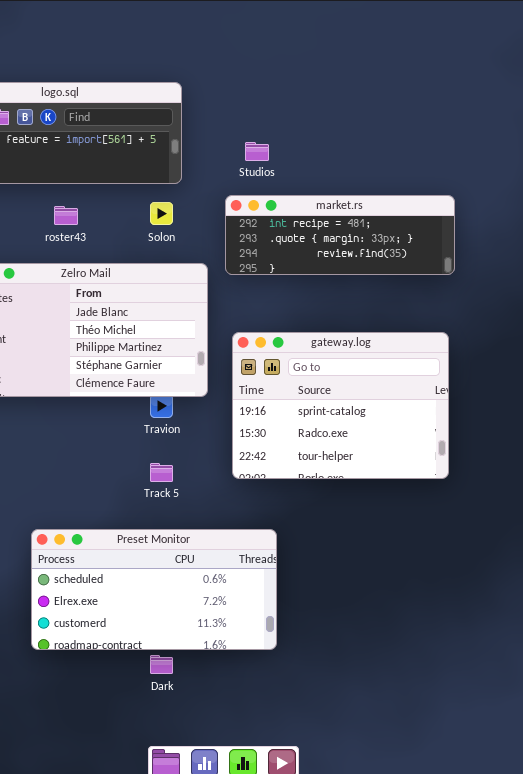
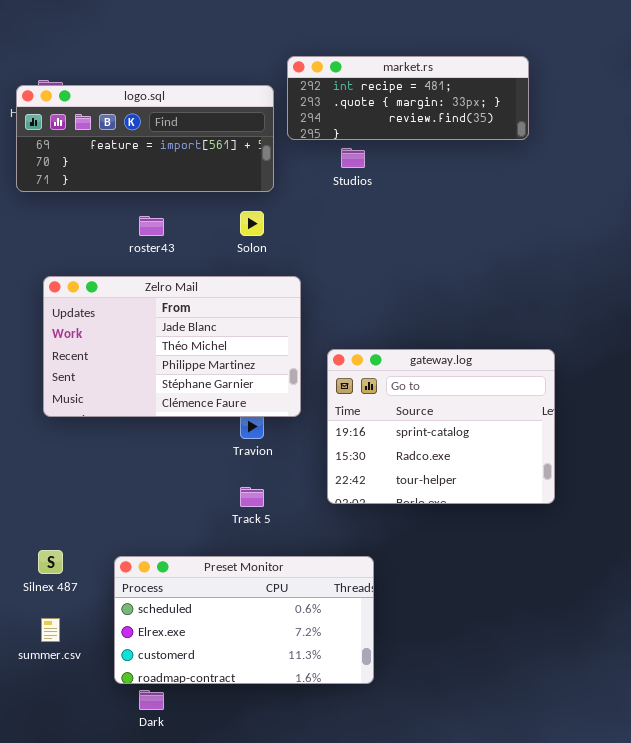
market.rs: [225,195,455,275] -> [287,56,529,140], moved
Dark: [150,655,173,674] -> [139,690,164,710], moved

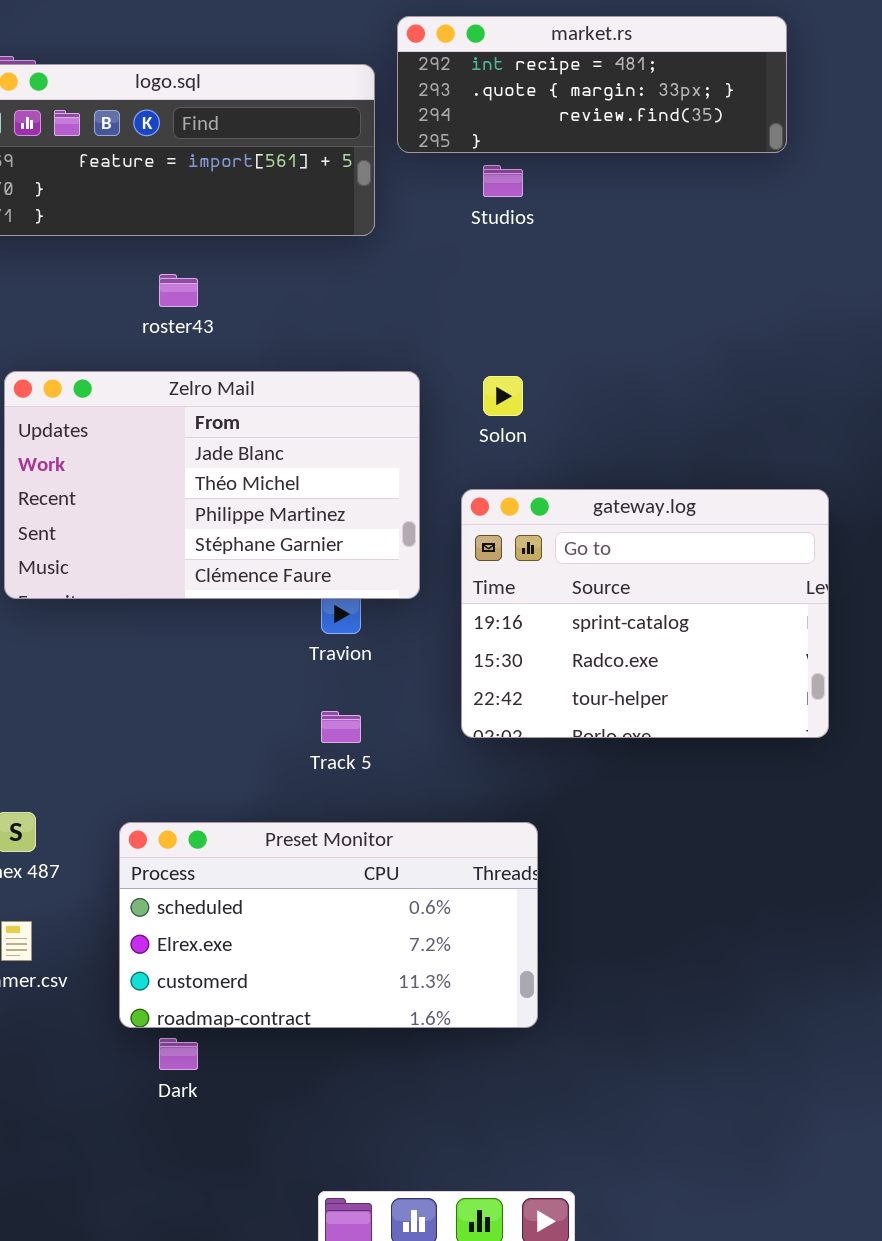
Solon: [240,211,264,236] -> [483,376,523,416], moved

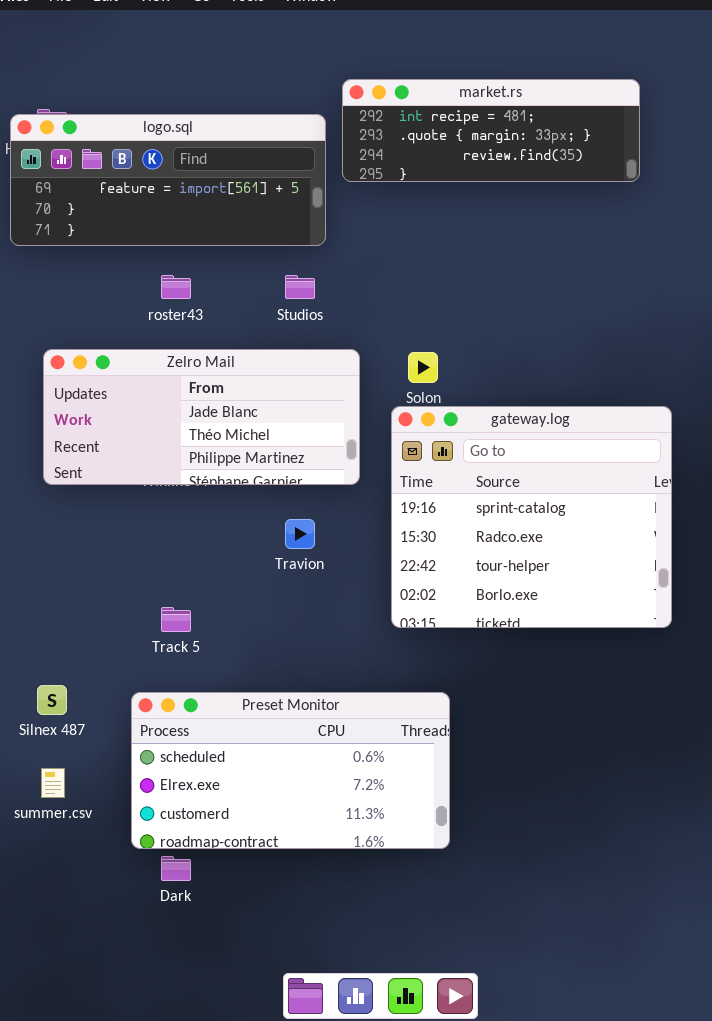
Studios: [483,165,523,197] -> [285,275,315,299], moved
Zelro Mail: [4,371,420,599] -> [43,349,360,485], resized
gateway.log: [461,489,829,738] -> [391,406,672,628], resized
Track 5: [321,711,361,743] -> [161,607,191,632], moved

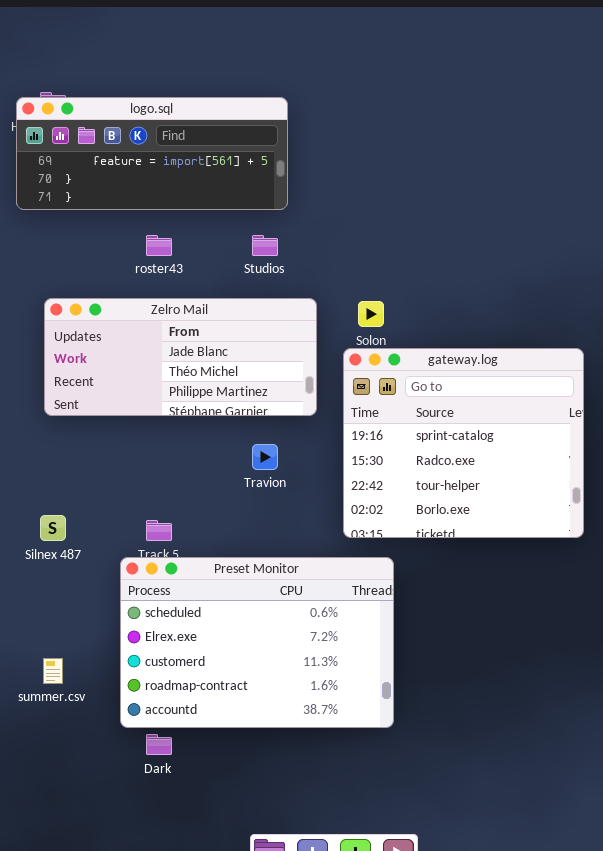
market.rs: [342,79,640,182] -> none, closed
Silnex 487: [37,685,67,715] -> [40,515,66,541], moved
Preset Monitor: [131,692,450,849] -> [120,557,394,728], resized

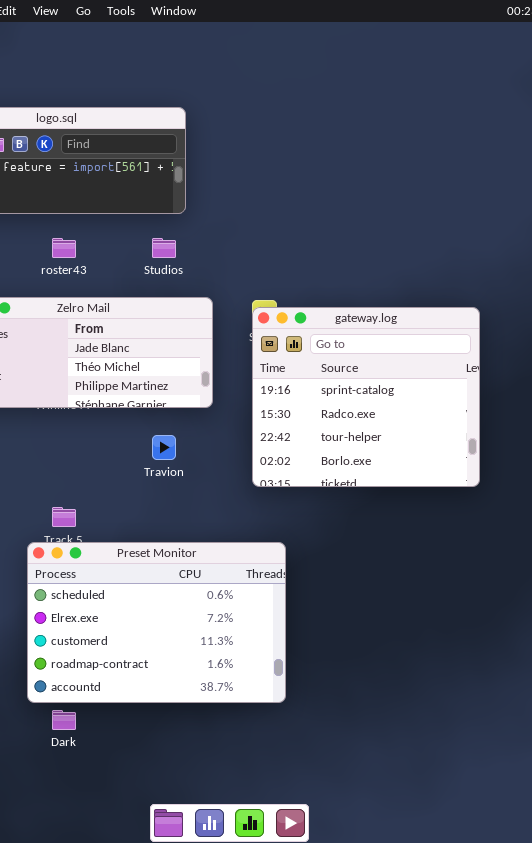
gateway.log: [343,348,584,538] -> [252,307,480,487], moved

